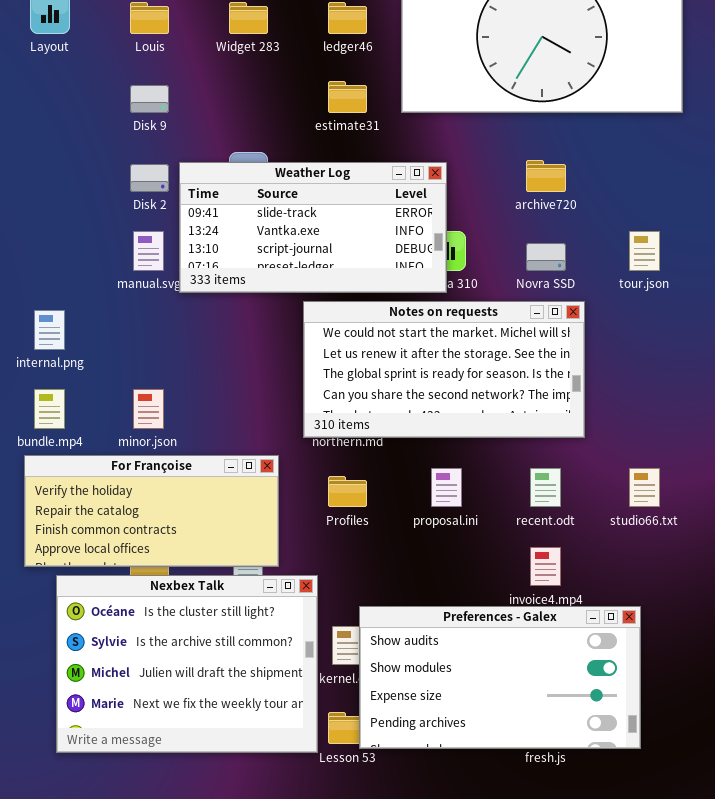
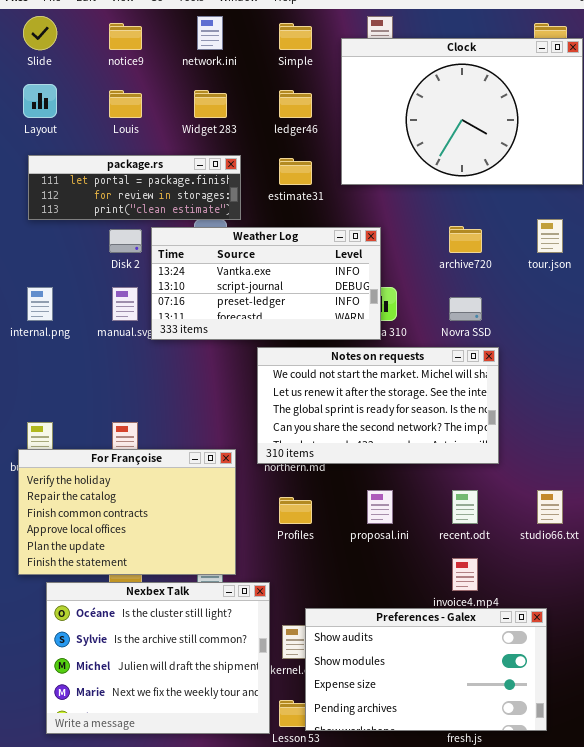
package.rs: none -> [28,155,241,220], opened
Weather Log: [179,162,447,293] -> [151,227,381,340], scrolled down 1 row
tour.json: [629,231,660,271] -> [537,219,563,253], moved
internal.png: [34,310,65,350] -> [27,287,53,321], moved
For Françoise: [24,455,279,567] -> [18,449,236,575], resized

